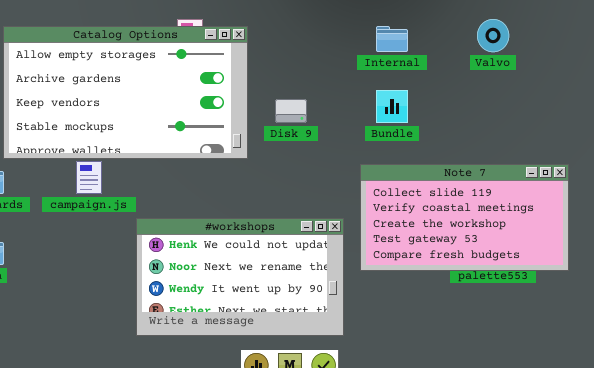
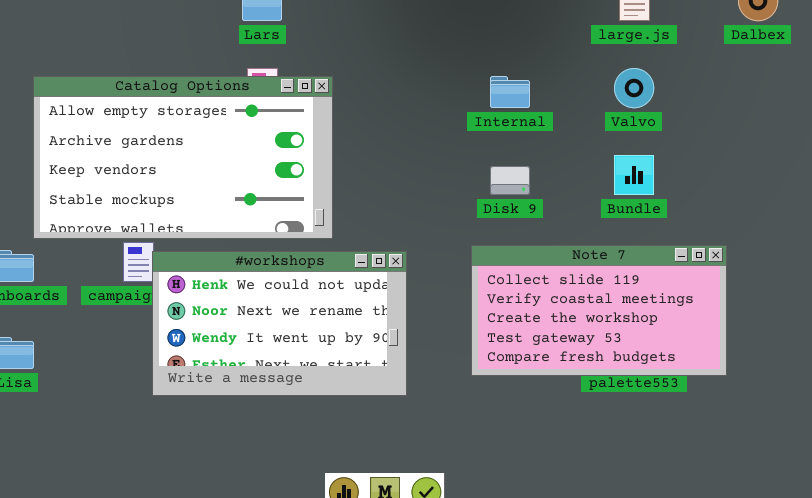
Bundle: [376,90,408,123] -> [614,155,654,195], moved
Disk 9: [275,99,307,123] -> [490,166,530,195], moved
#workshops: [136,218,344,336] -> [152,251,407,396], moved

